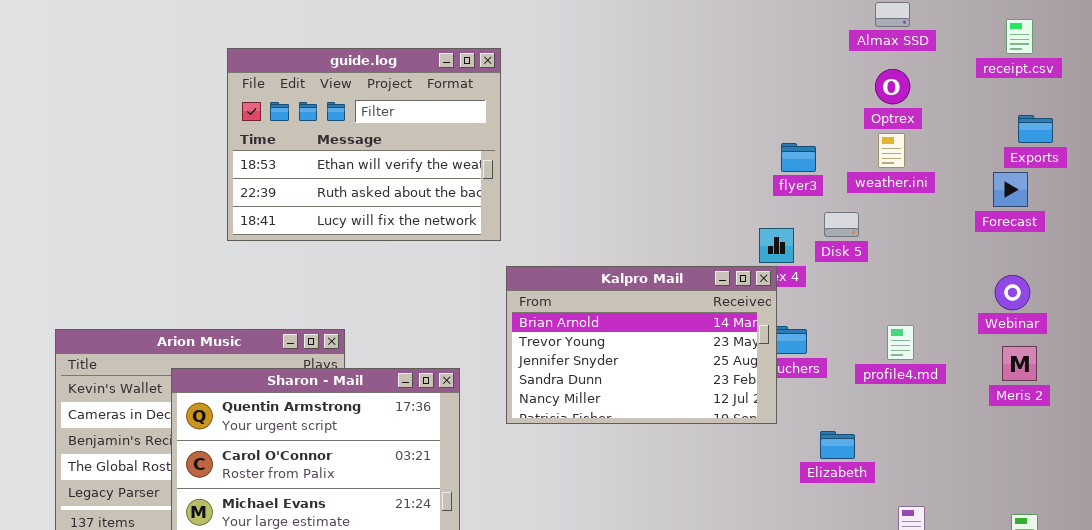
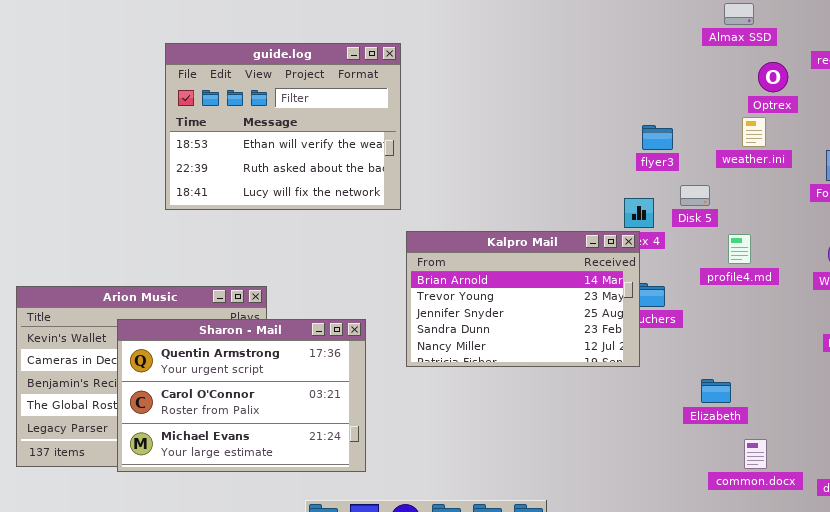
Optrex: [875,69,910,104] -> [758,62,788,92], moved
weather.ini: [878,133,905,168] -> [742,117,766,147], moved
profile4.md: [887,325,914,360] -> [728,234,751,264], moved
Elizabeth: [820,431,855,459] -> [701,379,731,403], moved

